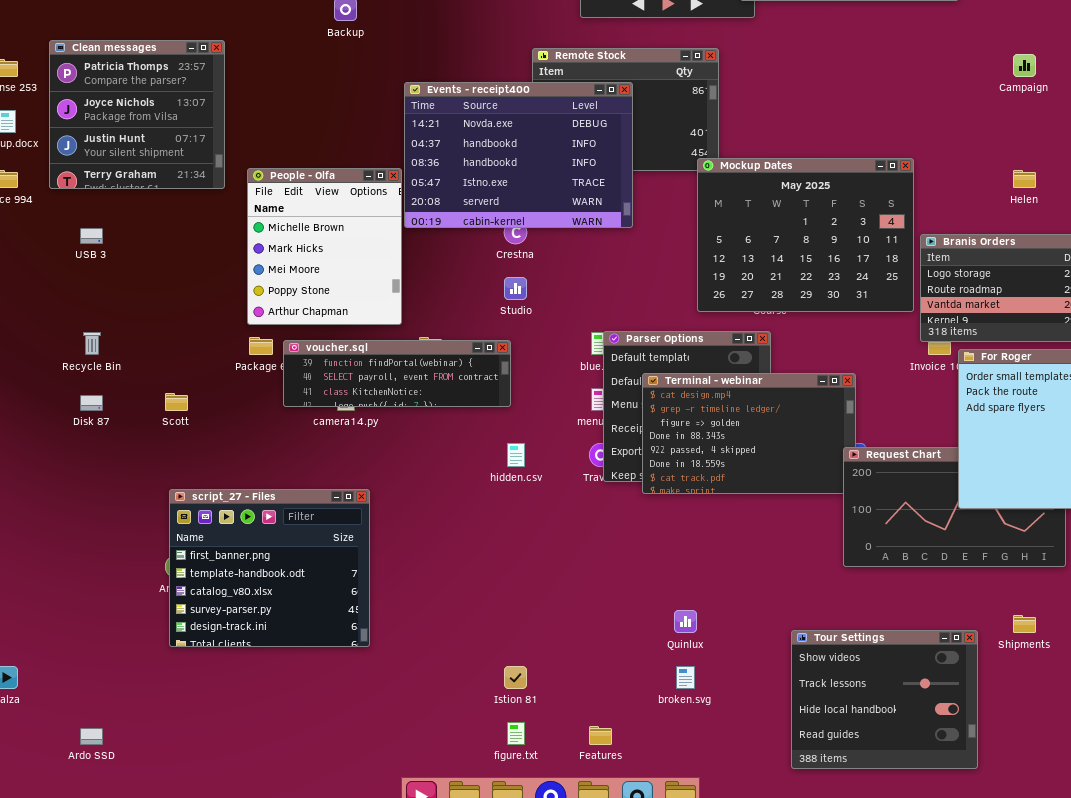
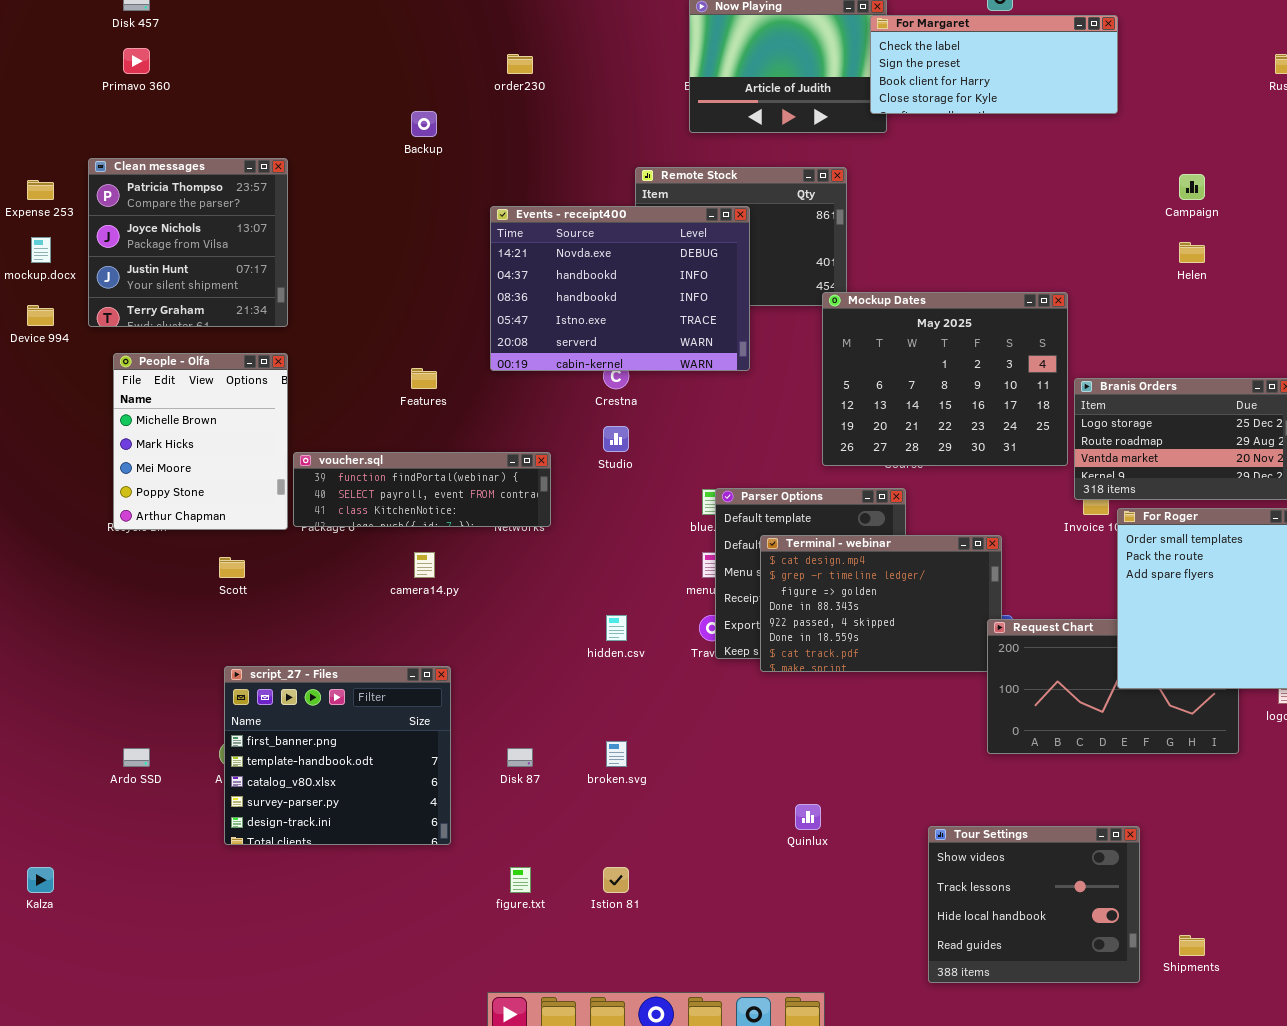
People - Olfa: [247,168,402,325] -> [113,353,288,530], moved
Helen: [1013,170,1036,188] -> [1179,242,1205,263], moved
voucher.sql: [283,340,511,407] -> [293,452,551,527], moved
Disk 87: [80,395,103,411] -> [507,748,533,767], moved
Shipments: [1013,615,1036,633] -> [1179,935,1205,956], moved
broken.svg: [676,666,695,689] -> [606,741,627,767], moved
figure.txt: [507,722,525,745] -> [510,867,531,893], moved
Features: [589,726,612,745] -> [411,368,437,389], moved
Ardo SSD: [80,728,103,745] -> [123,748,150,767], moved

